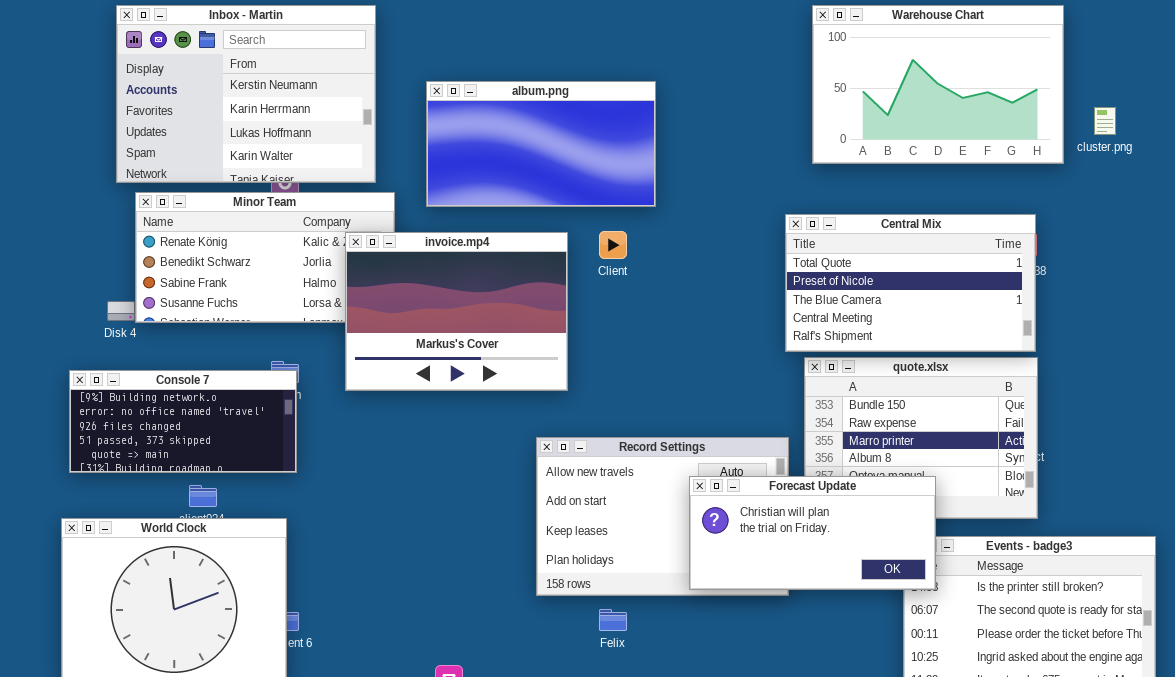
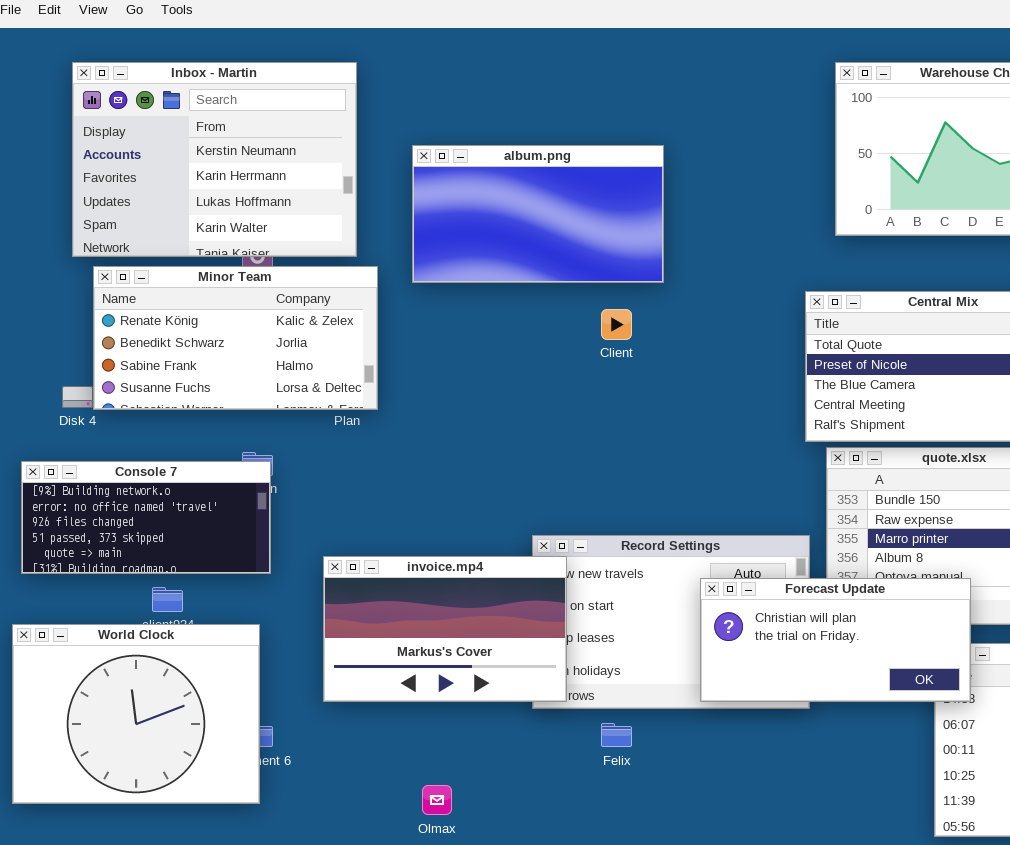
invoice.mp4: [345,232,568,391] -> [323,556,567,702], moved, resized

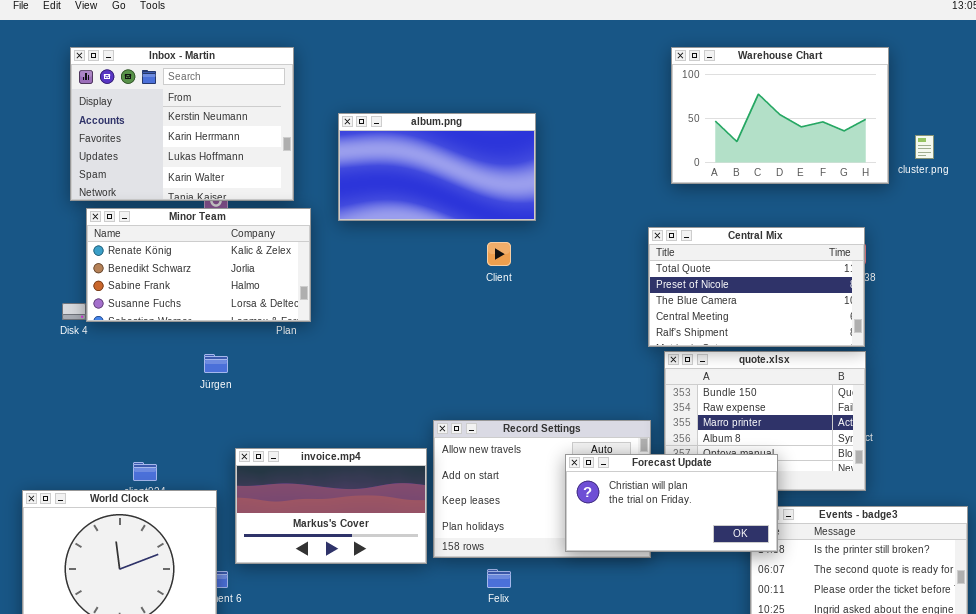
Console 7: [21,461,271,574] -> none, closed
invoice.mp4: [323,556,567,702] -> [235,448,427,564], moved

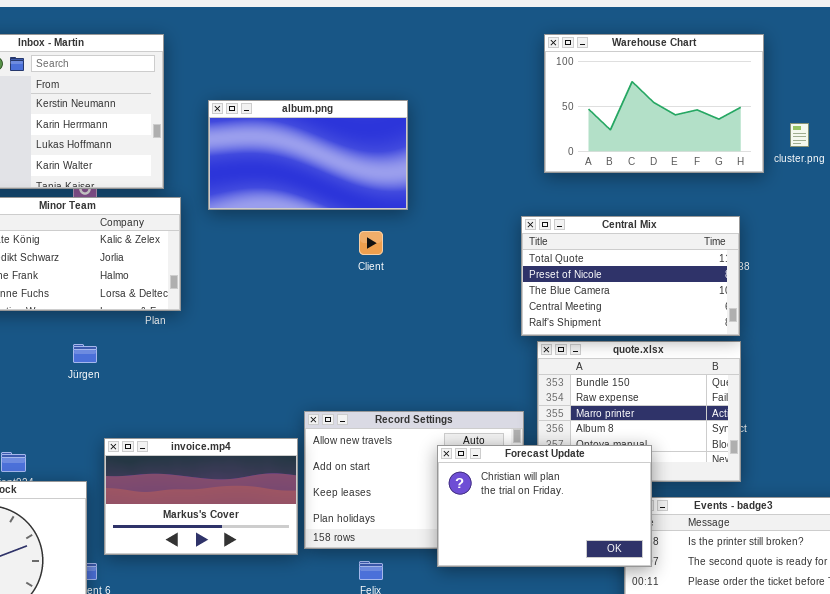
Forecast Update: [565,454,778,552] -> [437,445,652,567], resized

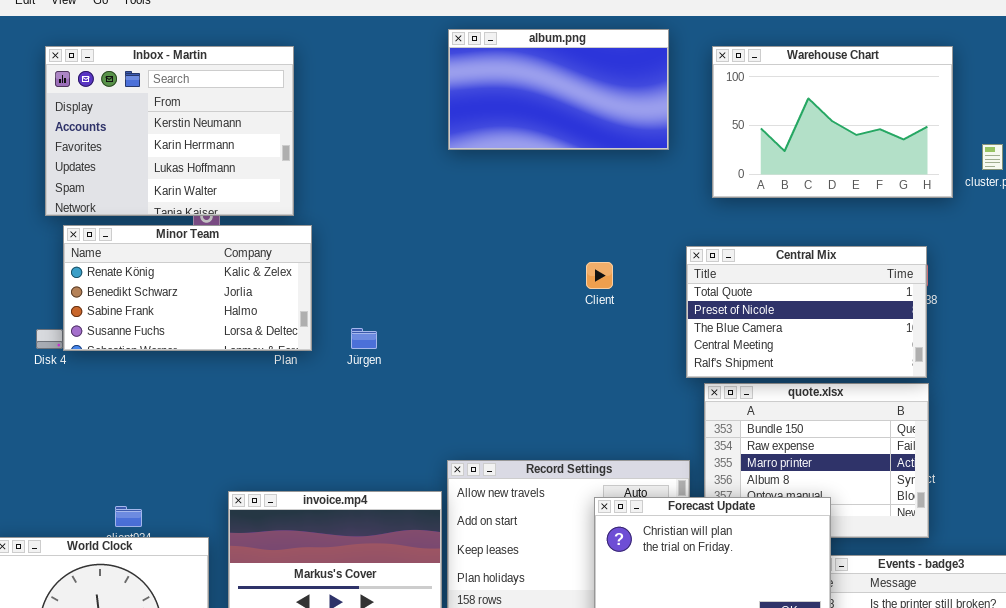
album.png: [208,100,408,210] -> [448,29,669,150], moved
Client: [359,231,383,255] -> [586,262,613,289], moved
Jürgen: [73,344,97,363] -> [351,328,377,349], moved

